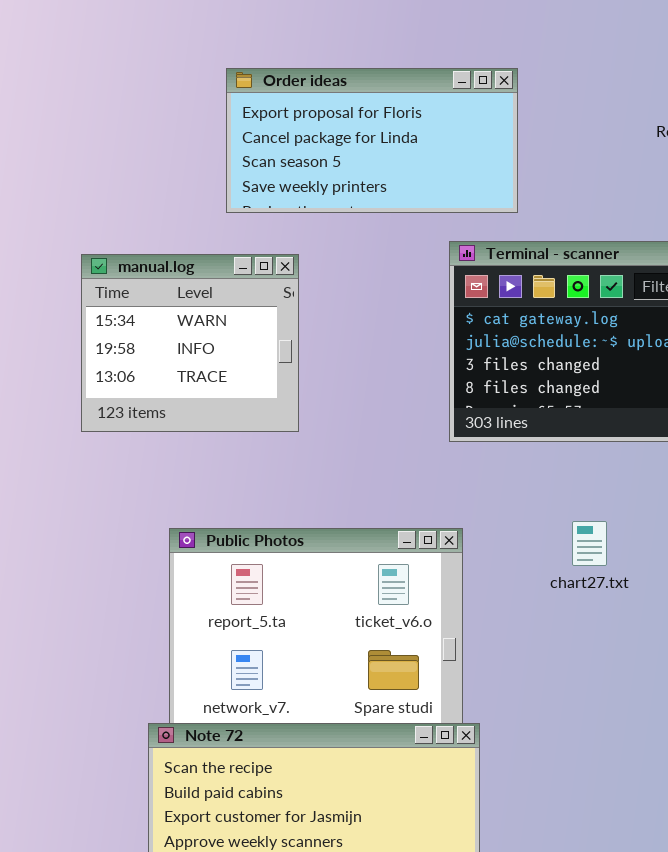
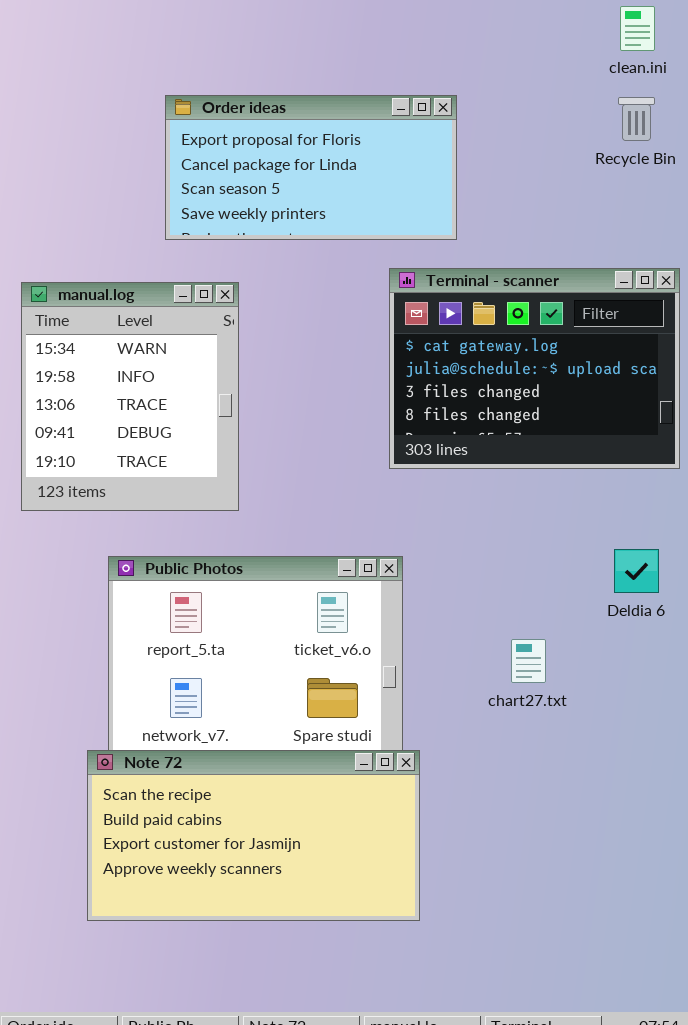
manual.log: [81,254,299,432] -> [21,282,239,511], resized
chart27.txt: [572,521,607,566] -> [511,639,546,683], moved

